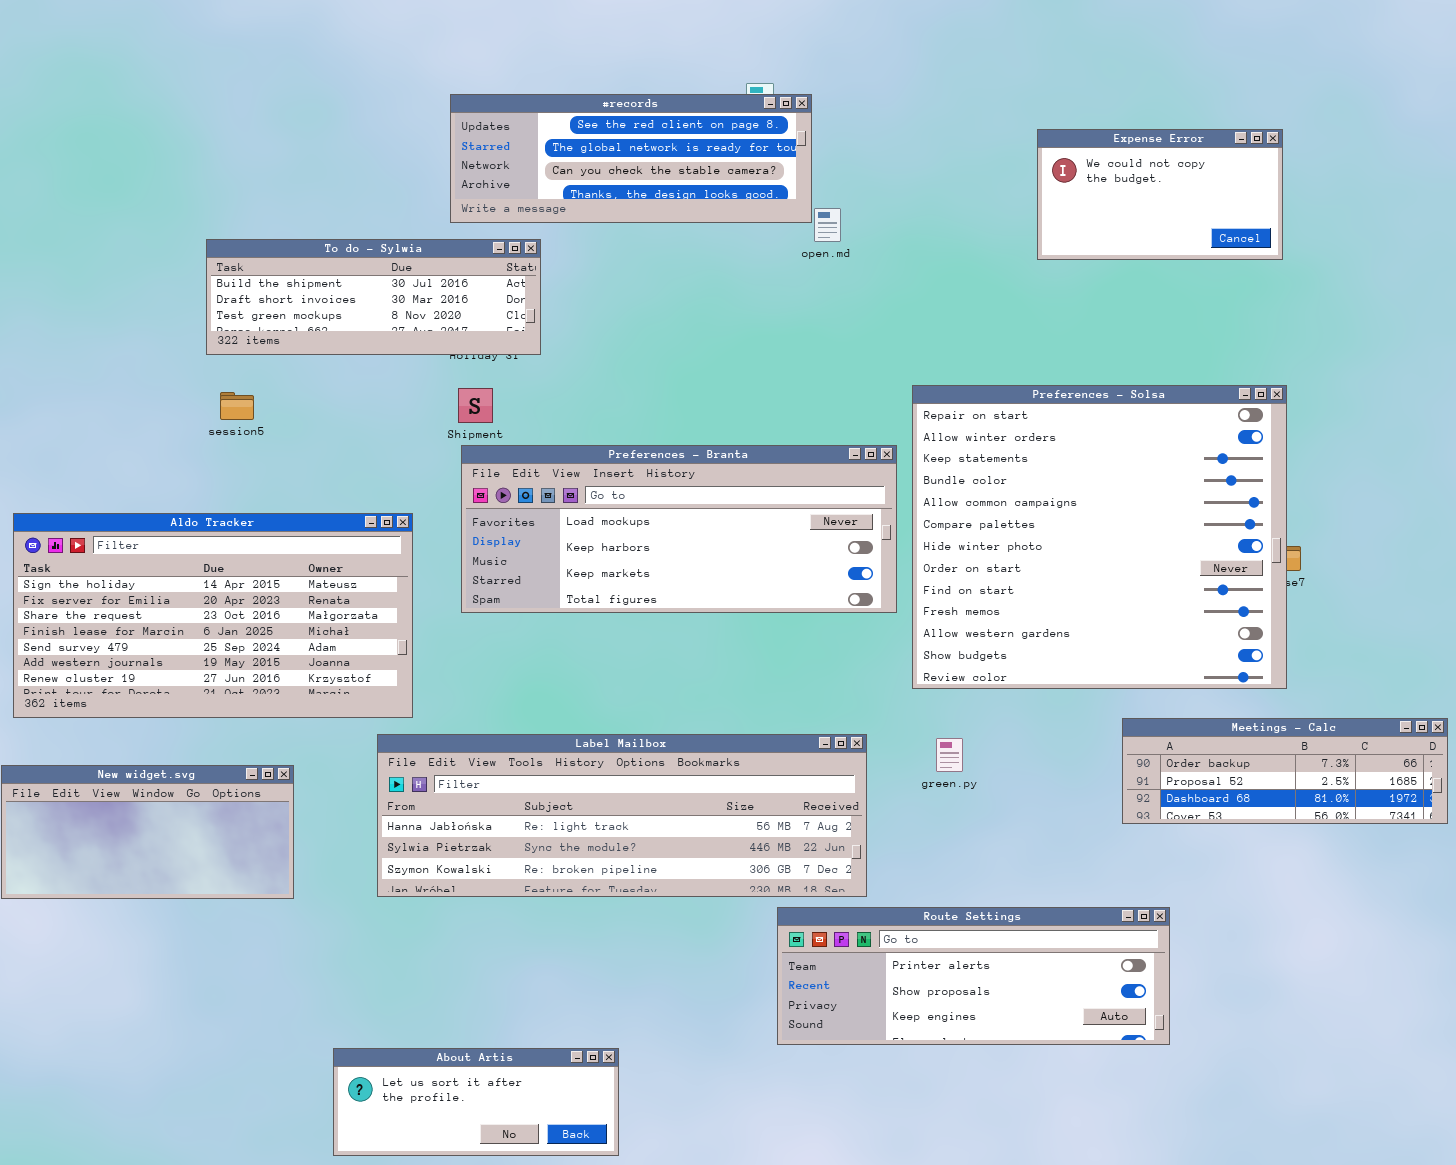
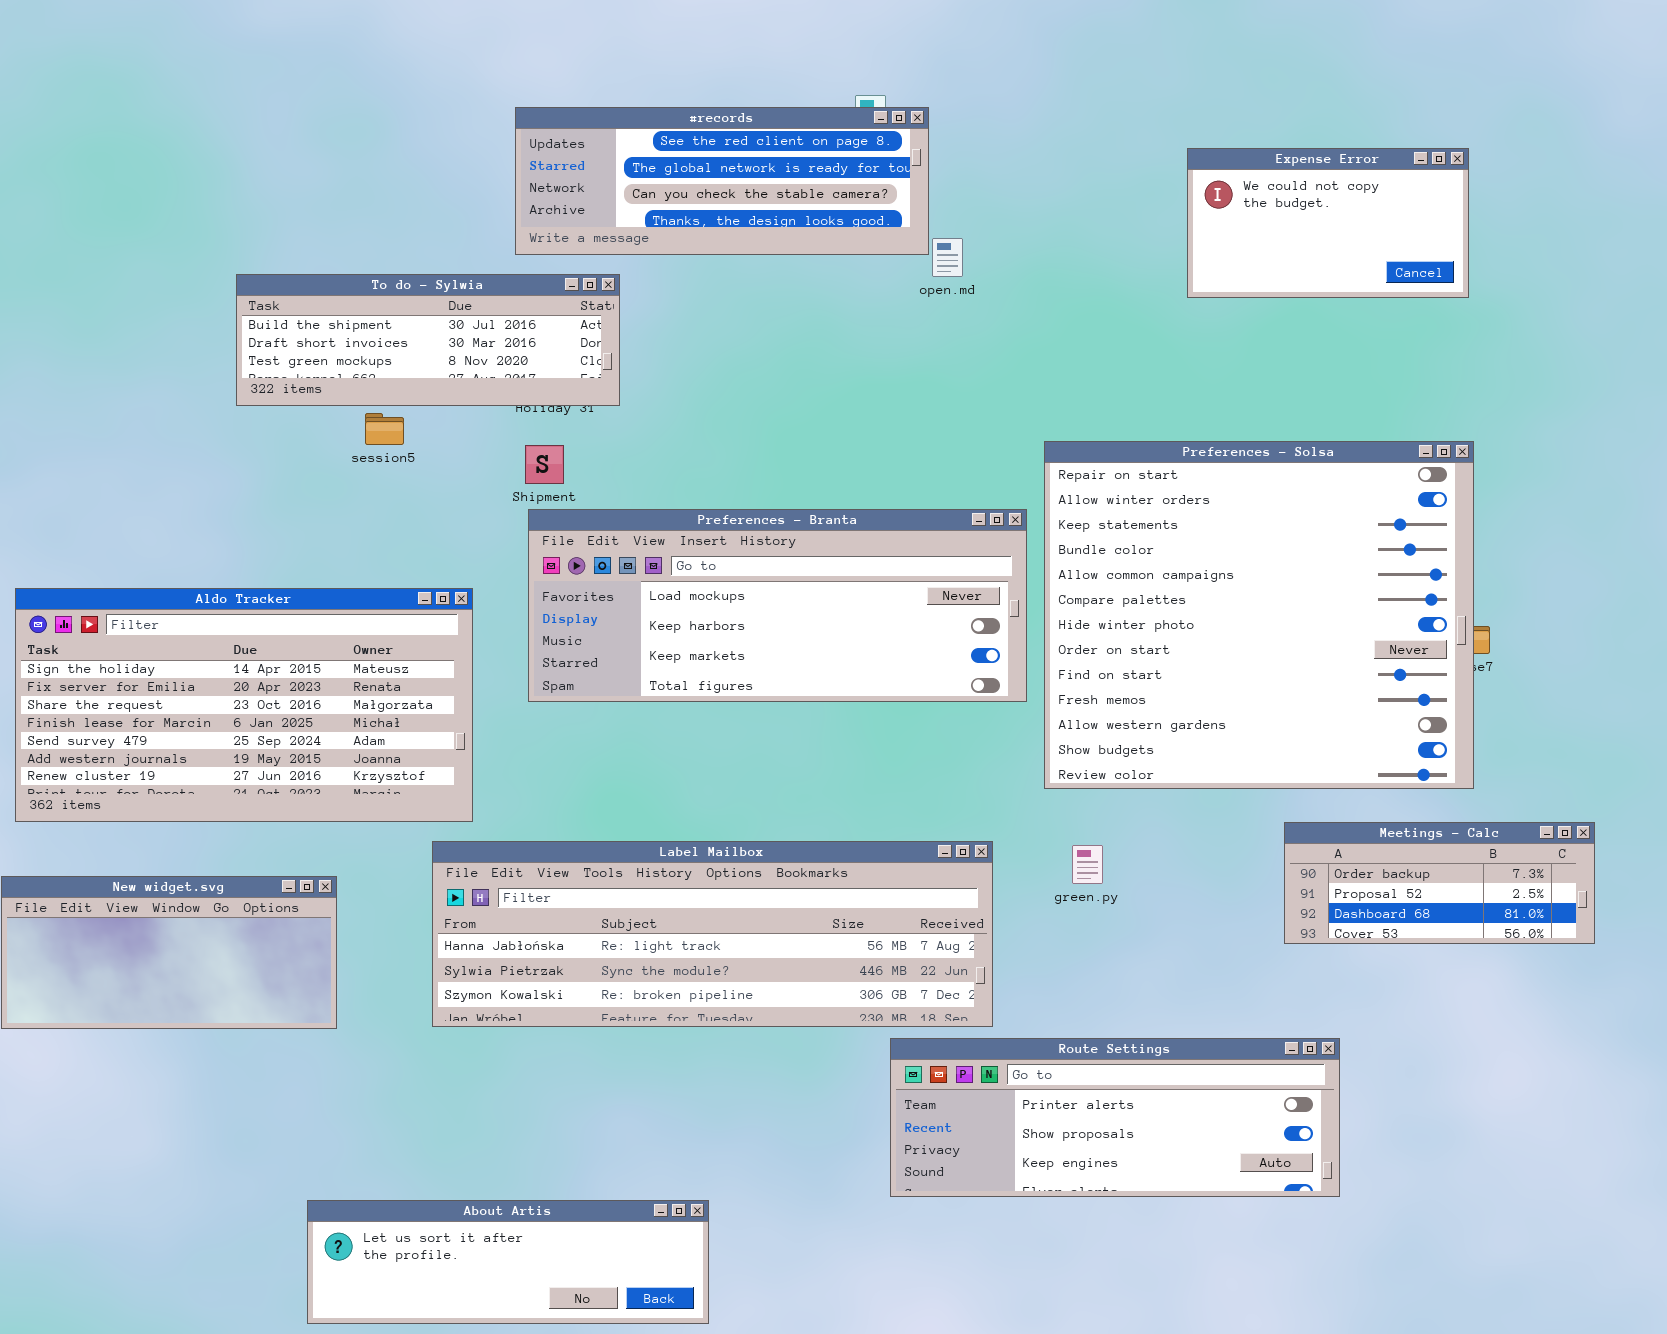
session5: [220,392,254,420] -> [365,413,404,445], moved
Meetings - Calc: [1122,718,1448,824] -> [1284,822,1595,944], resized
About Artis: [333,1048,619,1156] -> [307,1200,709,1324], resized

